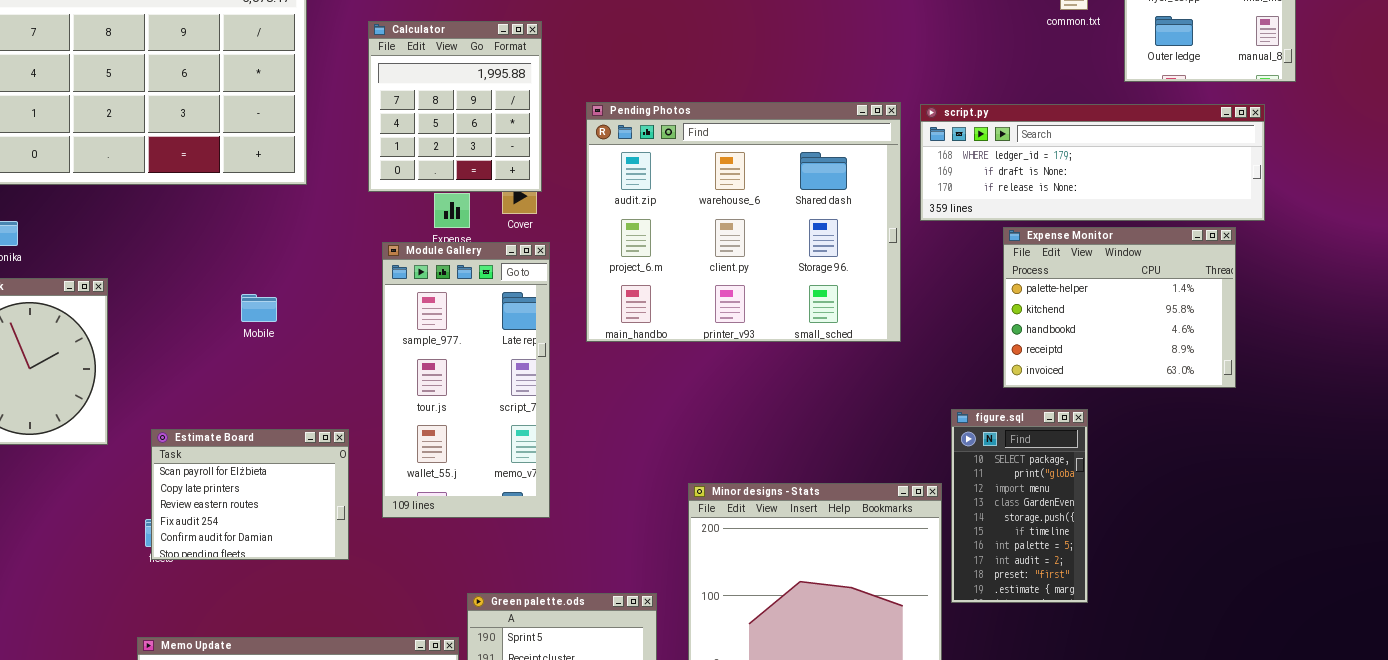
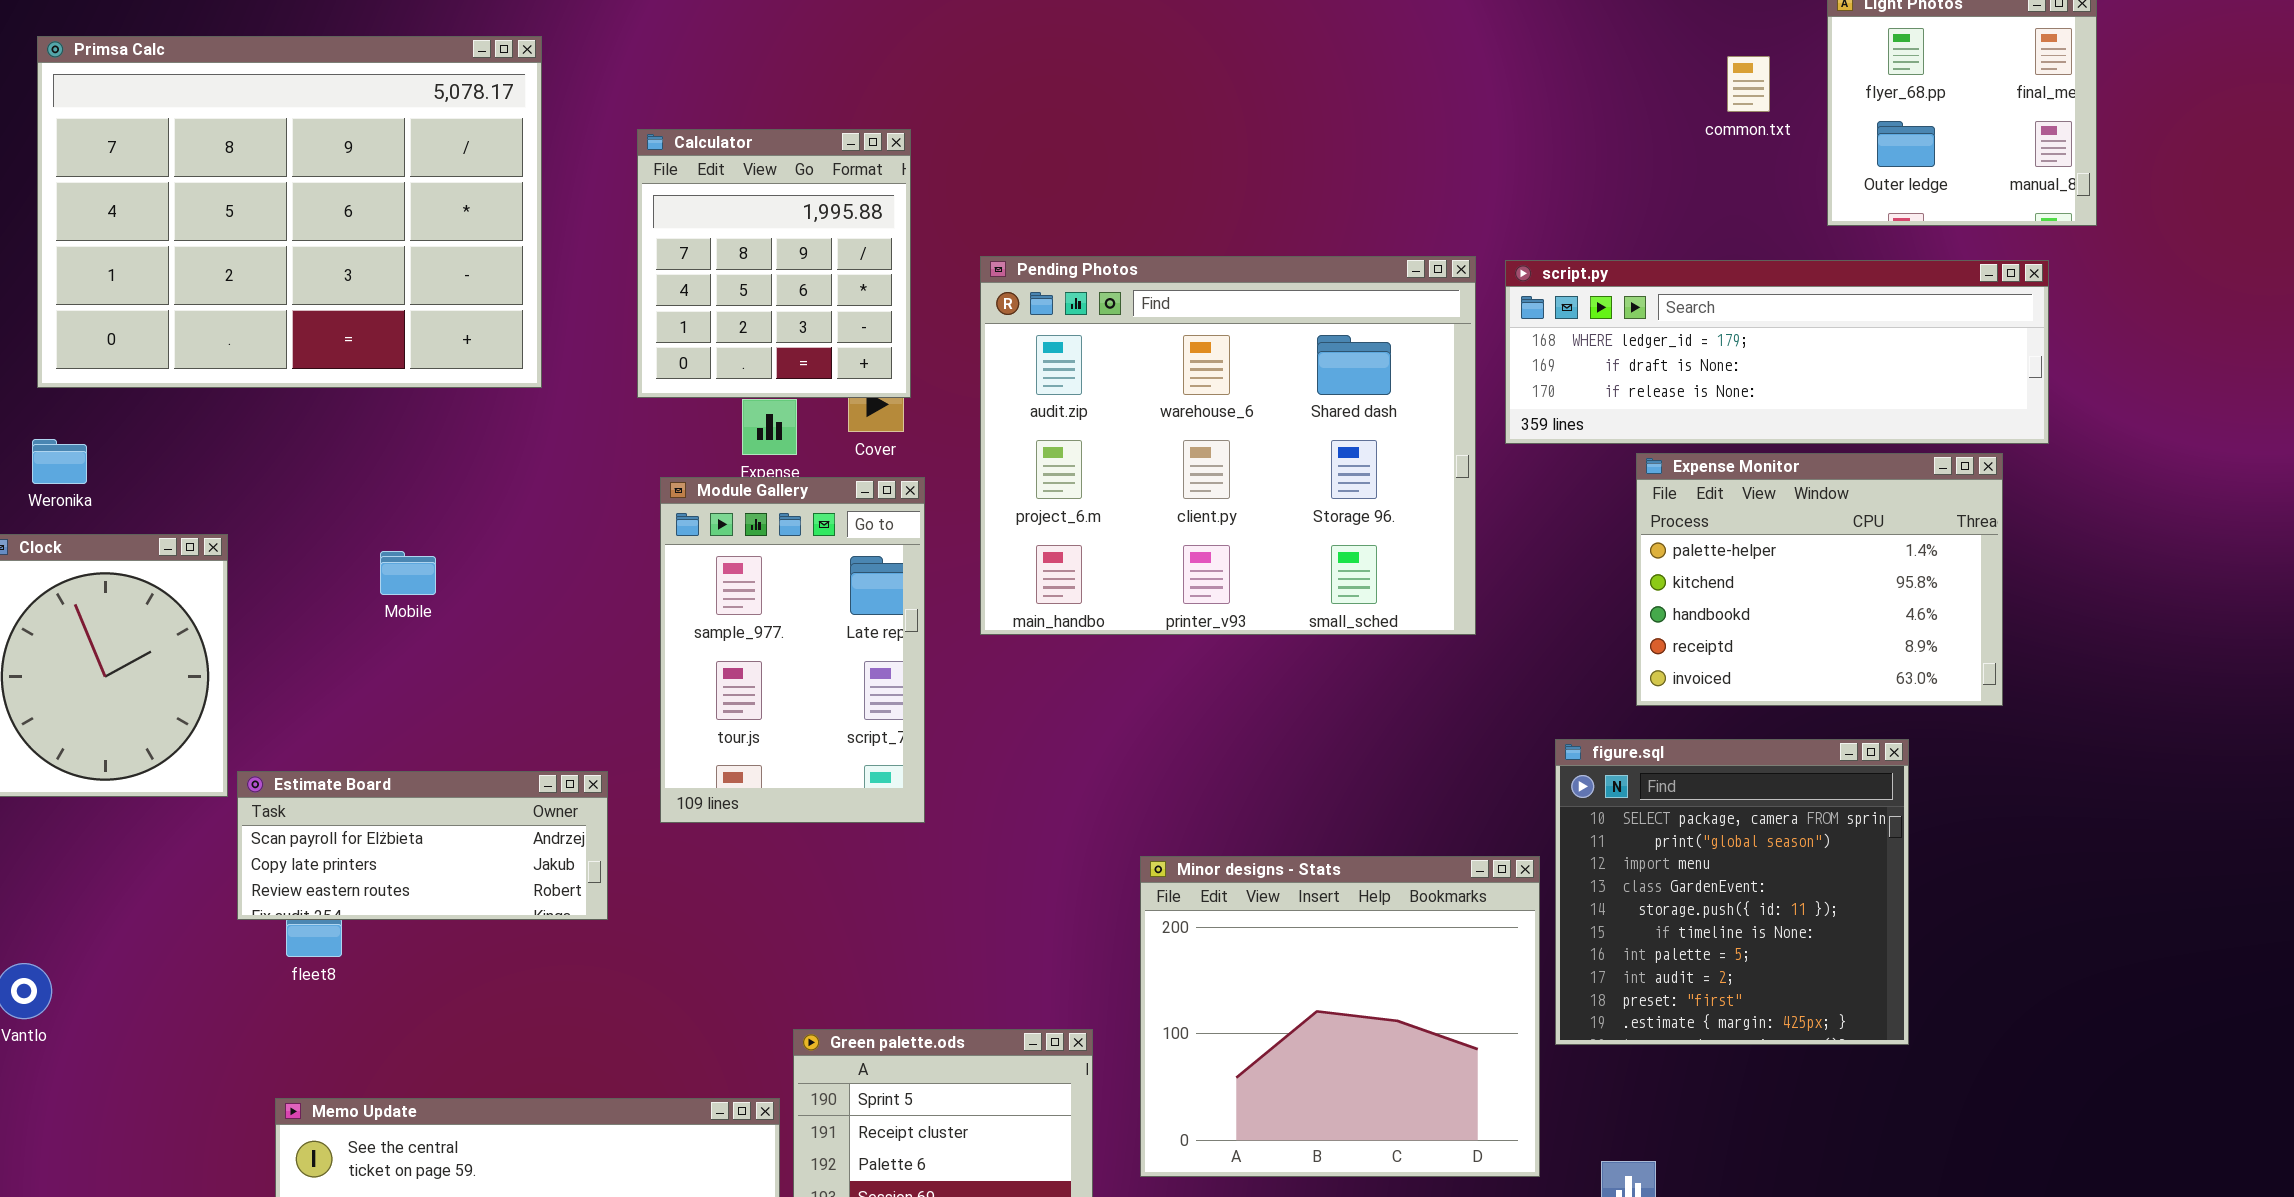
Module Gallery: [382,242,550,518] -> [660,477,925,823], resized
Mobile: [241,294,277,322] -> [380,551,436,595], moved
figure.sql: [951,409,1088,603] -> [1555,739,1909,1045], resized
Estimate Board: [151,429,349,560] -> [237,771,608,920], resized

